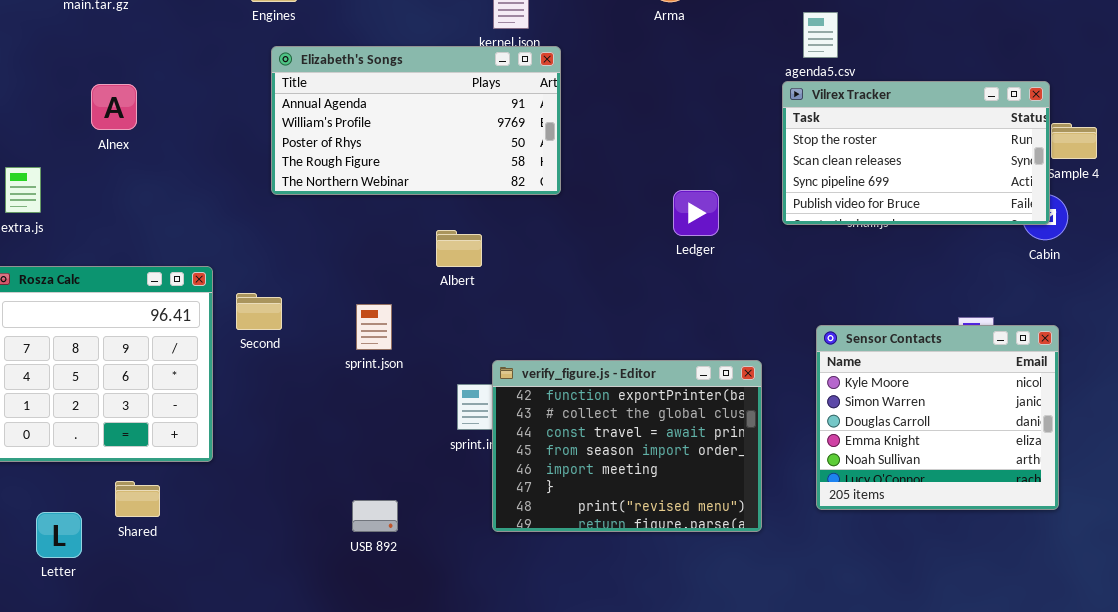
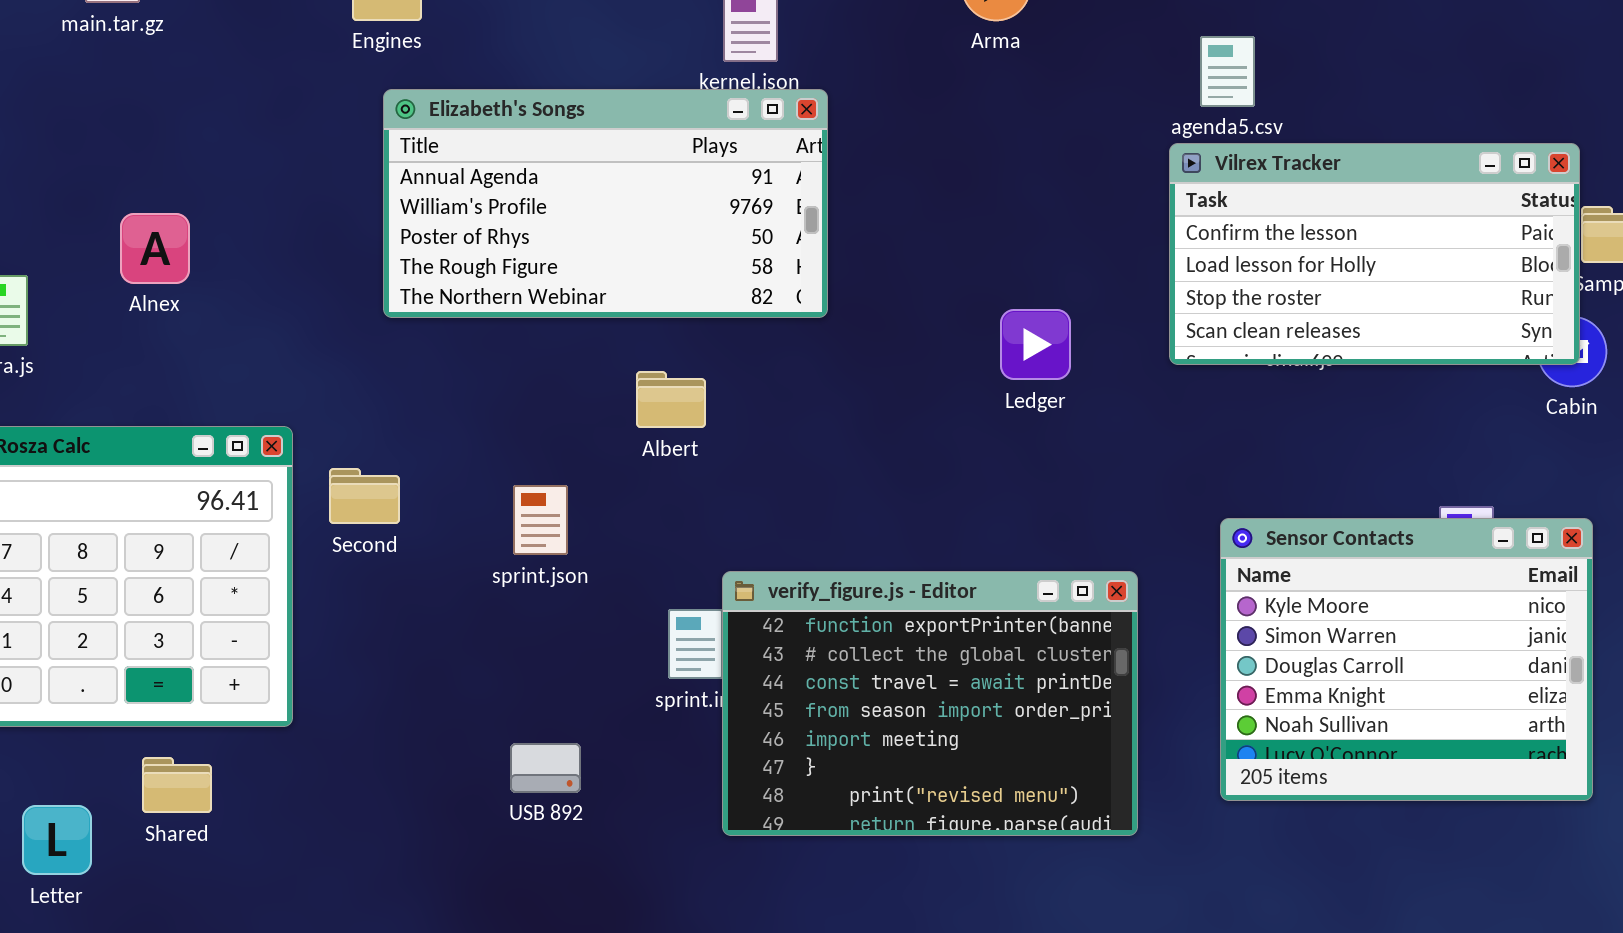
Vilrex Tracker: [782,81,1050,225] -> [1169,143,1580,365], scrolled up 2 rows
Alnex: [91,84,137,130] -> [120,213,190,284], moved
USB 892: [352,500,398,532] -> [510,743,581,793], moved

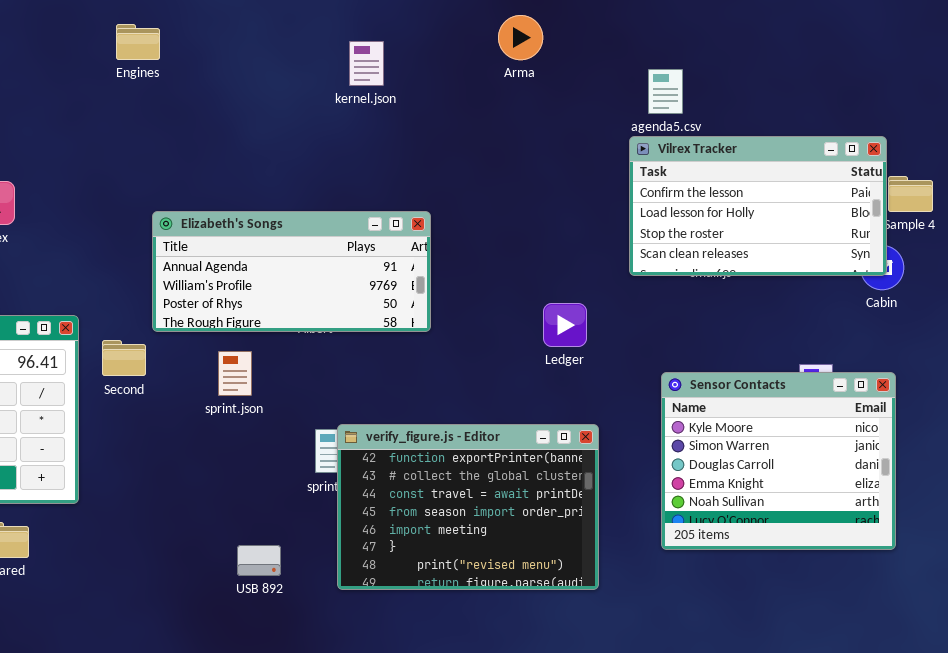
Elizabeth's Songs: [383,89,828,318] -> [152,211,431,332], moved, resized
Ledger: [1000,309,1071,380] -> [543,303,587,347], moved
verify_figure.js - Editor: [722,571,1138,836] -> [337,424,599,590], moved
USB 892: [510,743,581,793] -> [237,545,281,576], moved

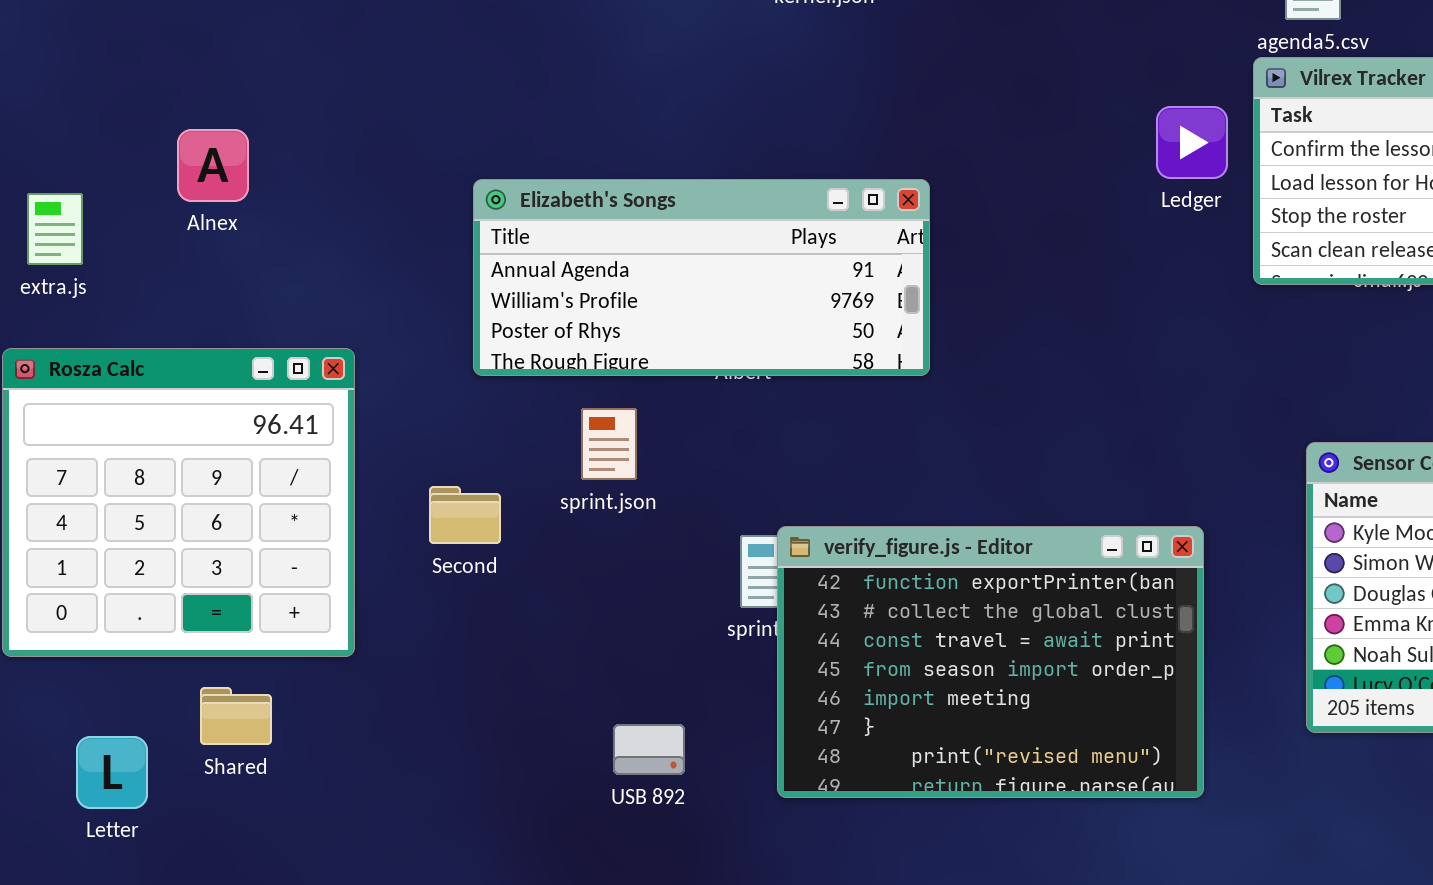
Ledger: [543,303,587,347] -> [1156,106,1228,179], moved
Second: [102,340,146,376] -> [429,486,501,544], moved

